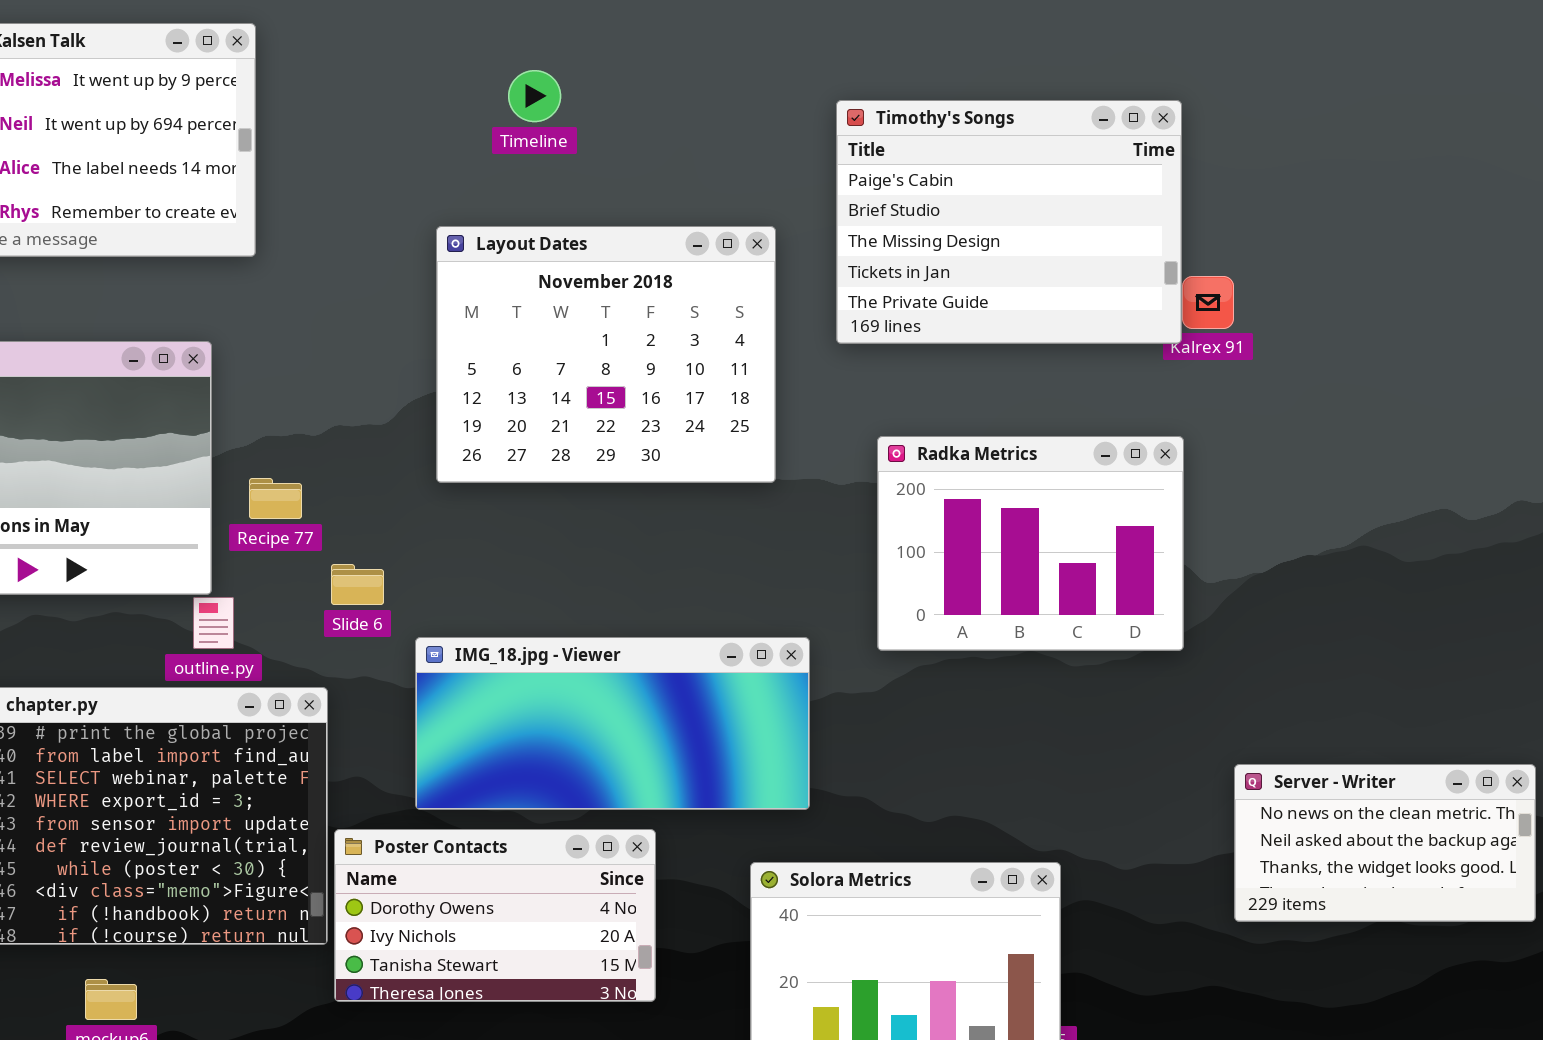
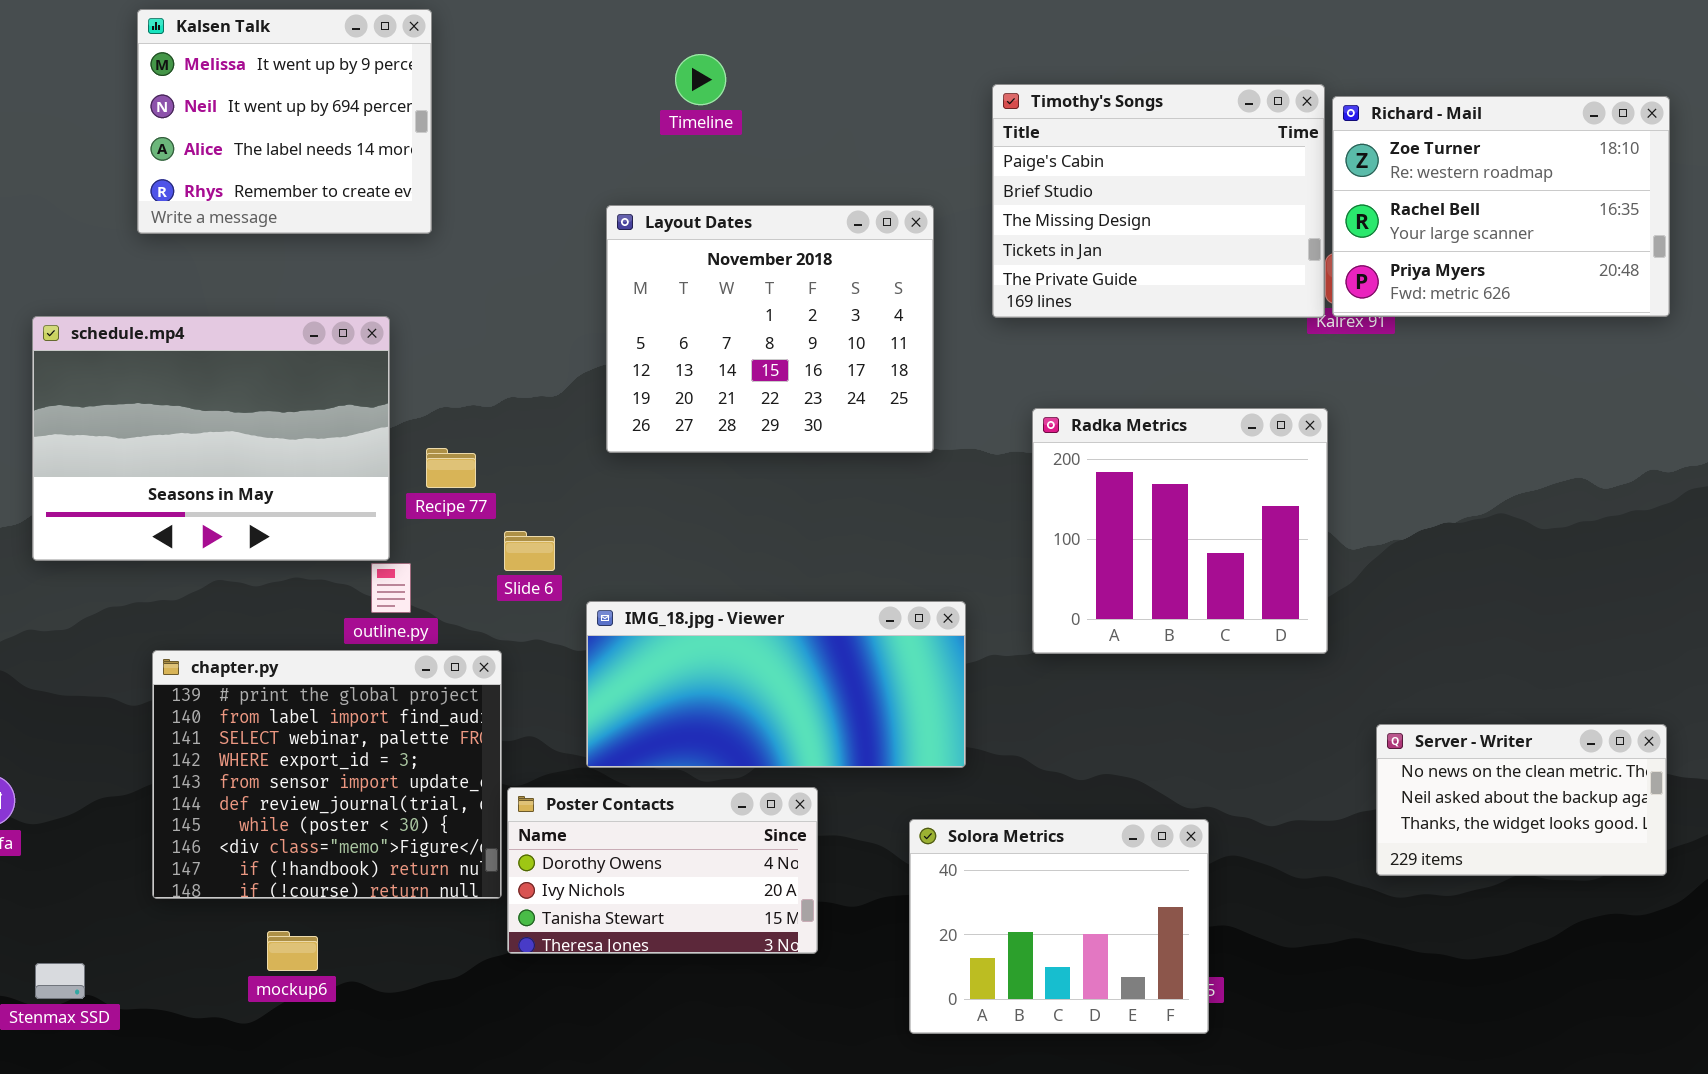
Richard - Mail: none -> [1332,96,1670,317], opened
Radka Metrics: [877,436,1184,651] -> [1032,408,1328,654], resized

